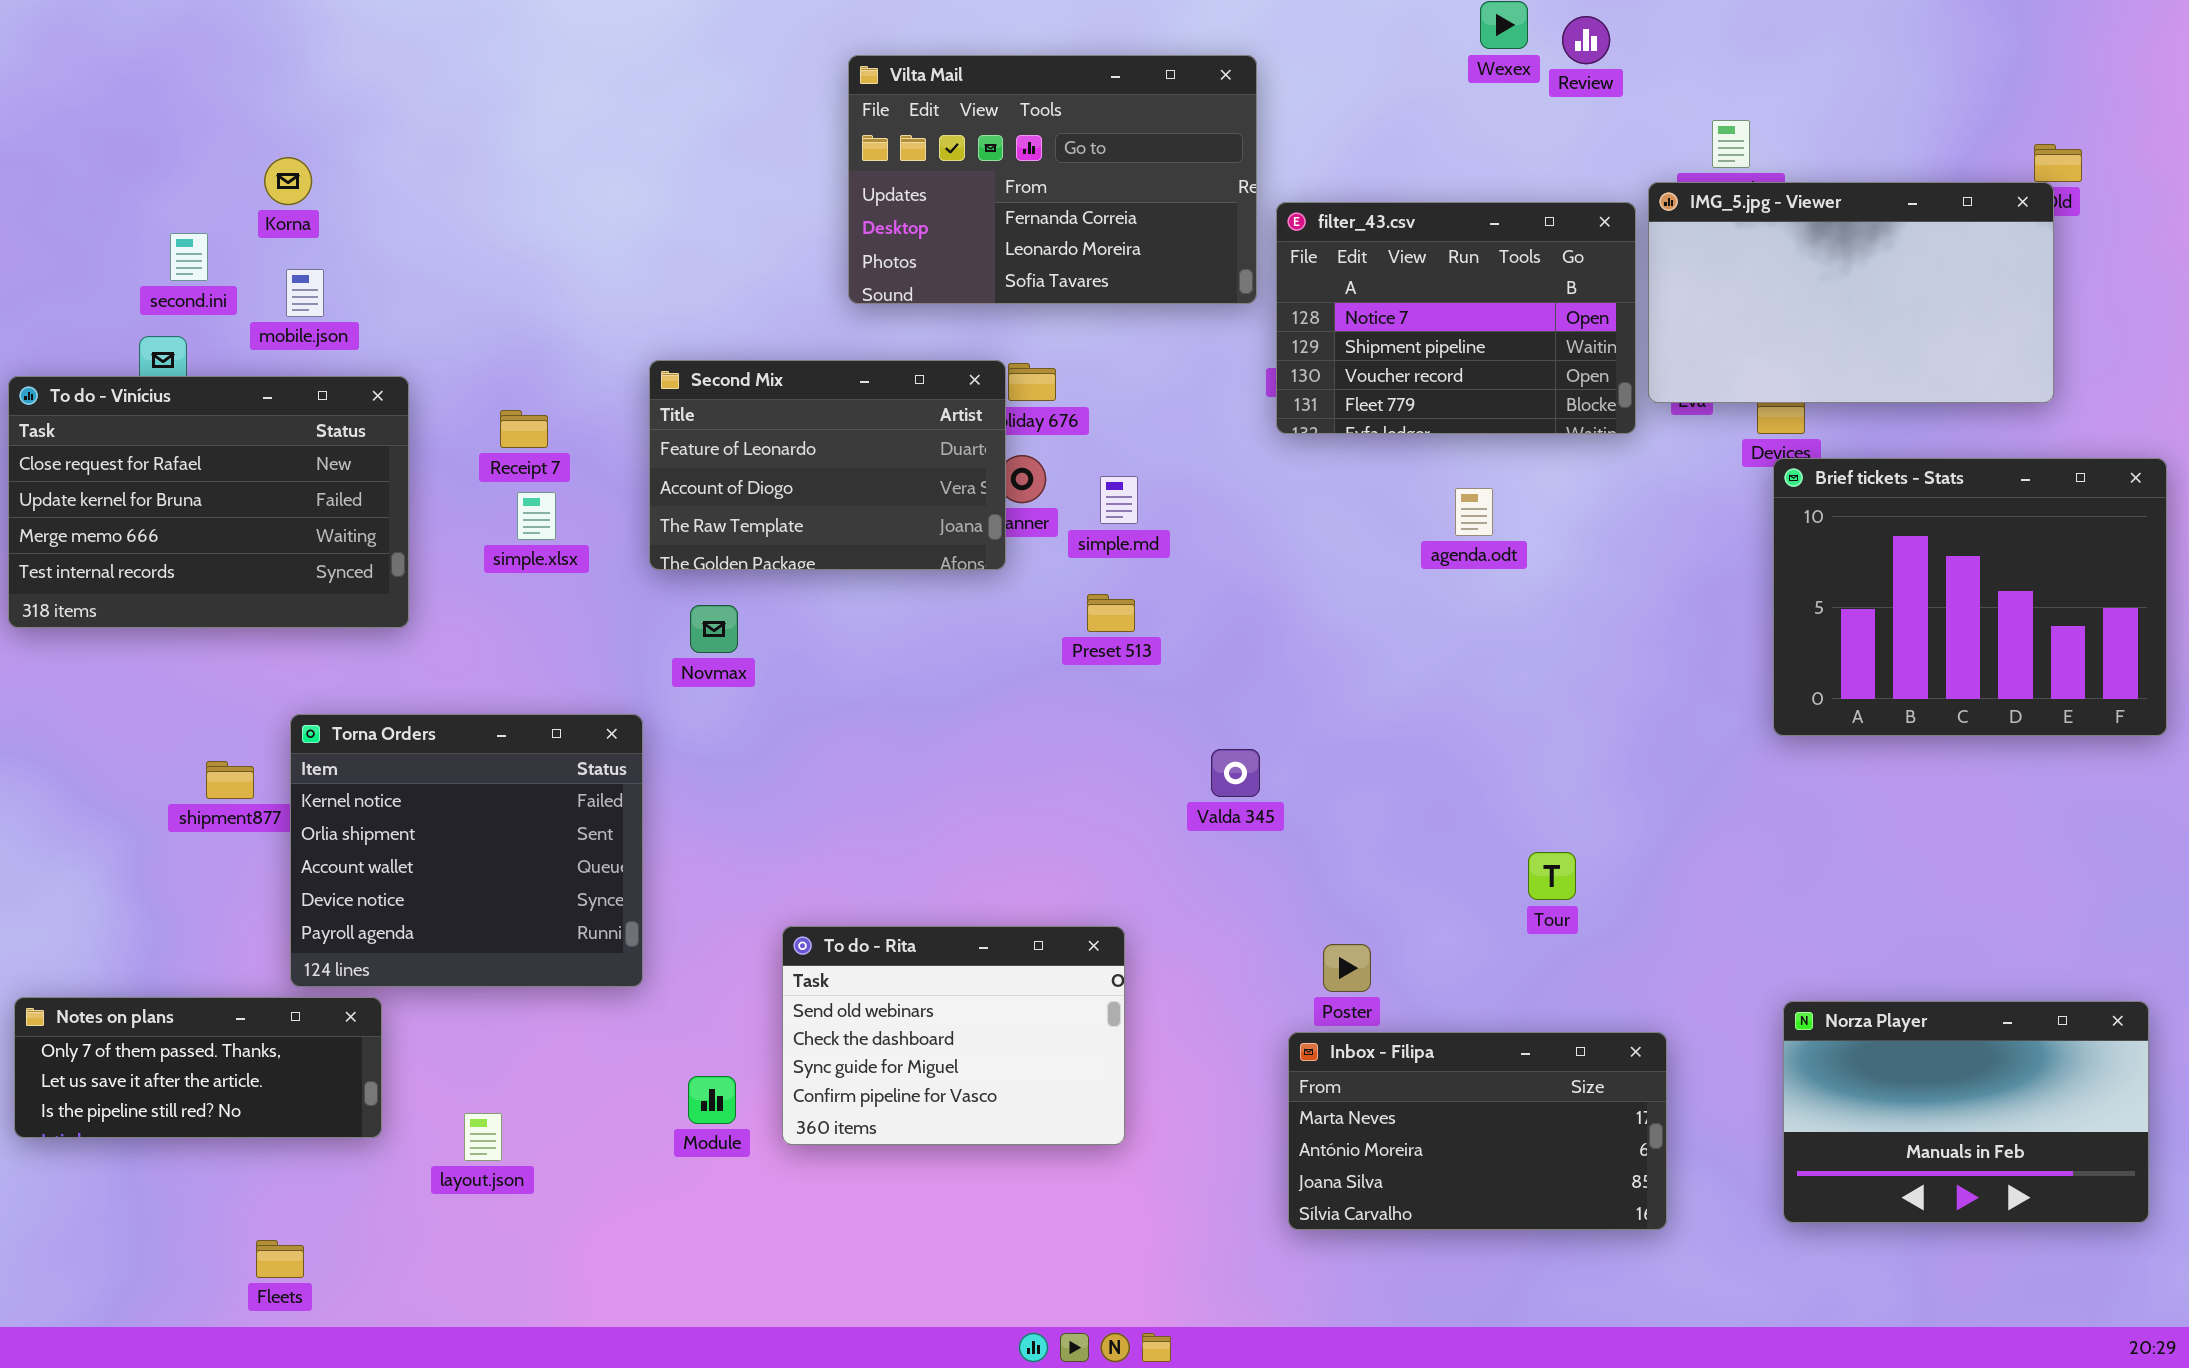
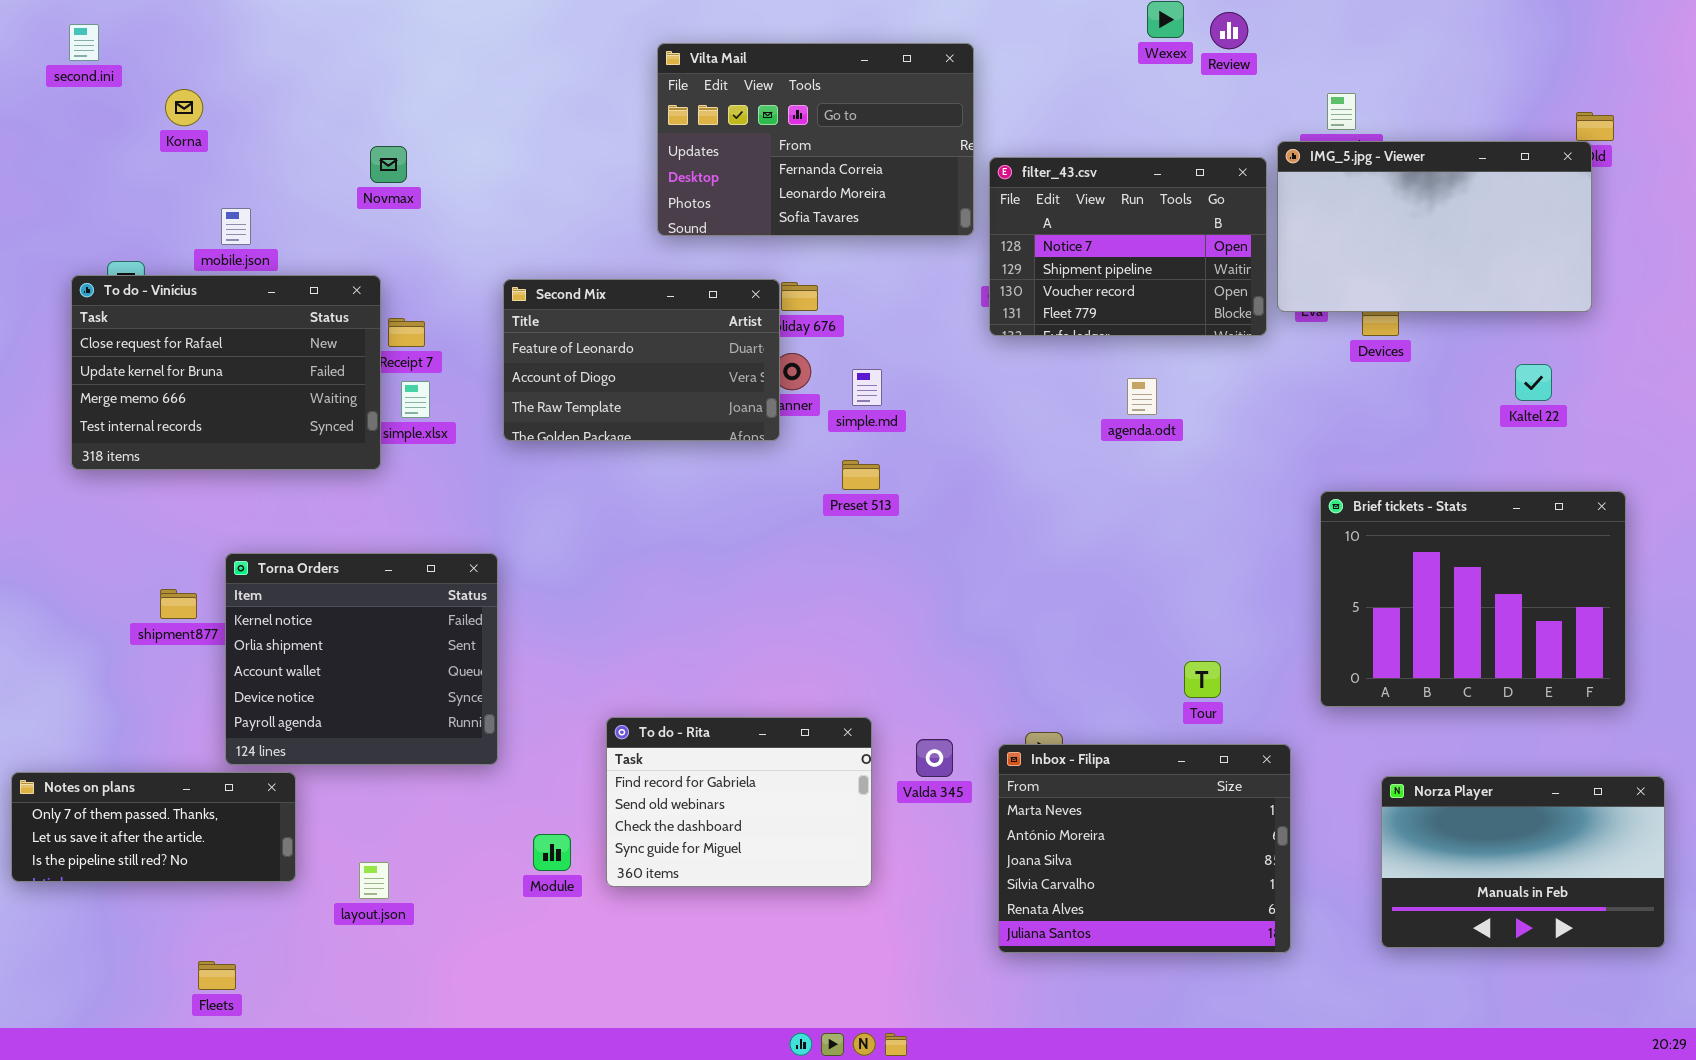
Korna: [264,157,312,205] -> [165,89,203,126], moved
second.ini: [170,233,208,281] -> [69,24,99,61], moved
To do - Vinícius: [8,376,409,628] -> [71,275,381,470], moved
Brief tickets - Stats: [1773,458,2167,736] -> [1320,491,1626,707], moved
Novmax: [690,605,738,653] -> [370,146,407,183], moved
Valda 345: [1211,749,1260,797] -> [916,739,953,777], moved
To do - Rita: [782,926,1125,1145] -> [606,717,872,887], scrolled up 1 row
Inbox - Filipa: [1288,1032,1667,1230] -> [998,744,1291,953], resized

